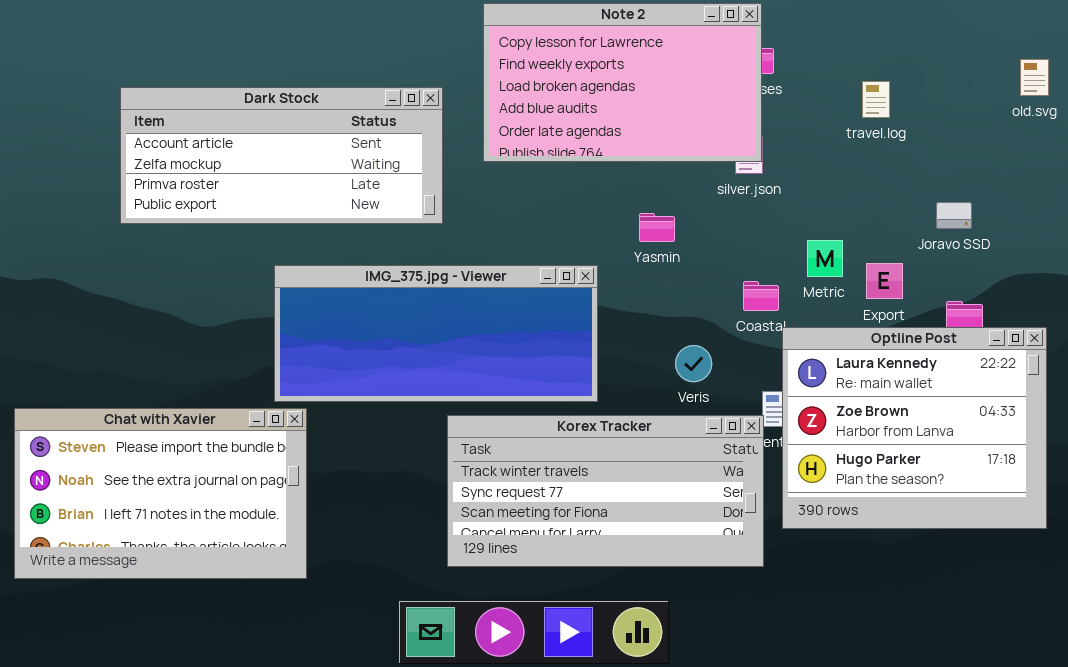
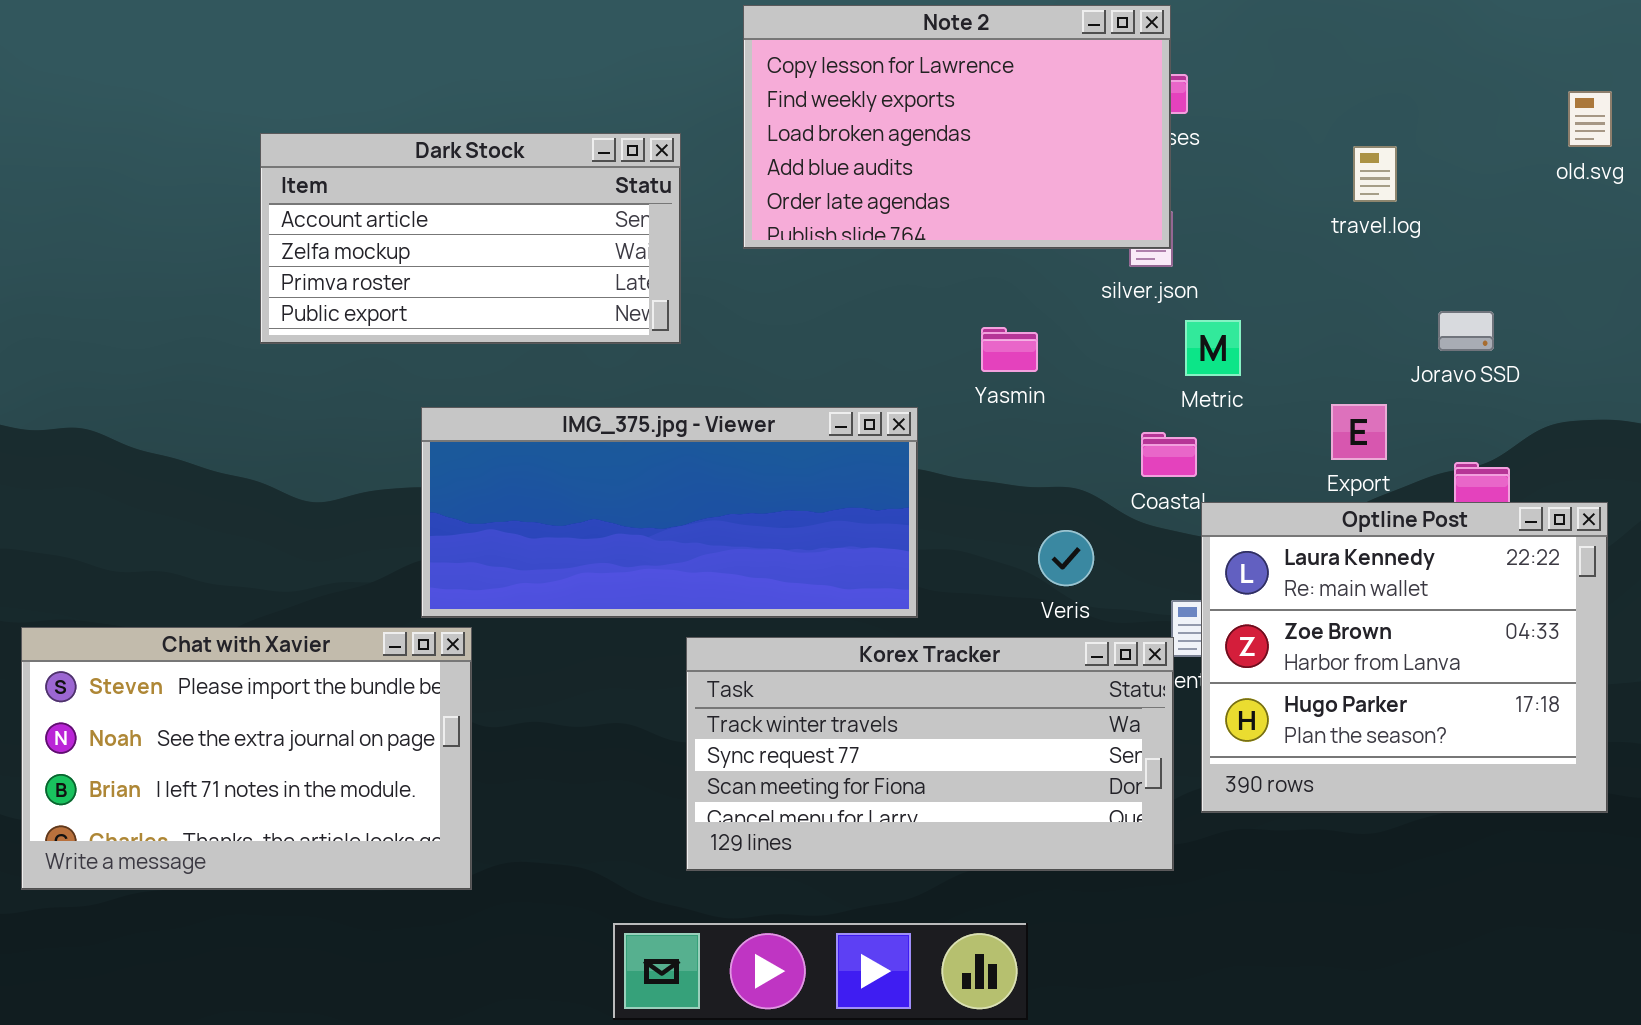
travel.log: [862,81,890,118] -> [1353,146,1397,202], moved
Dark Stock: [120,87,443,224] -> [260,133,681,344], resized
Metric: [807,240,843,277] -> [1185,320,1241,376], moved

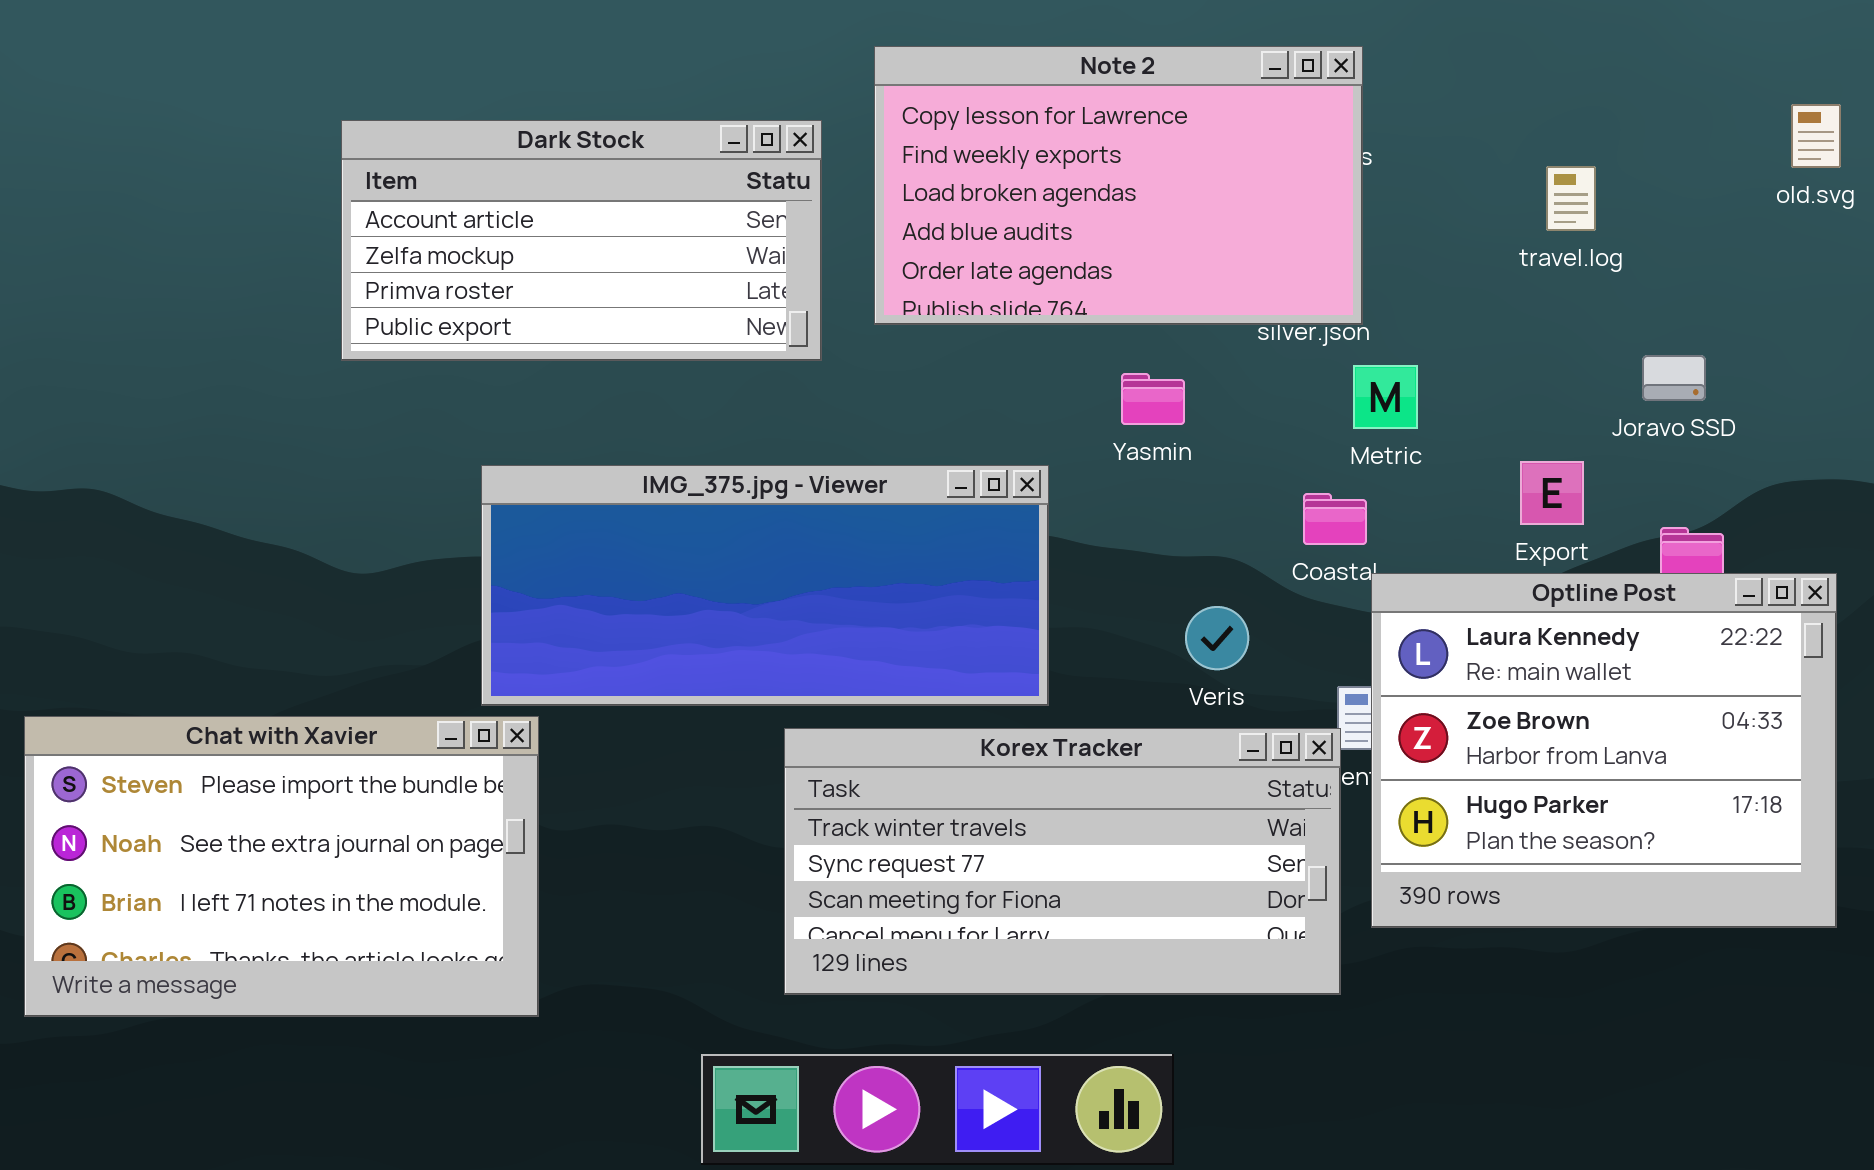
Note 2: [743,5,1171,249] -> [874,46,1363,325], moved
Dark Stock: [260,133,681,344] -> [341,120,822,361], moved

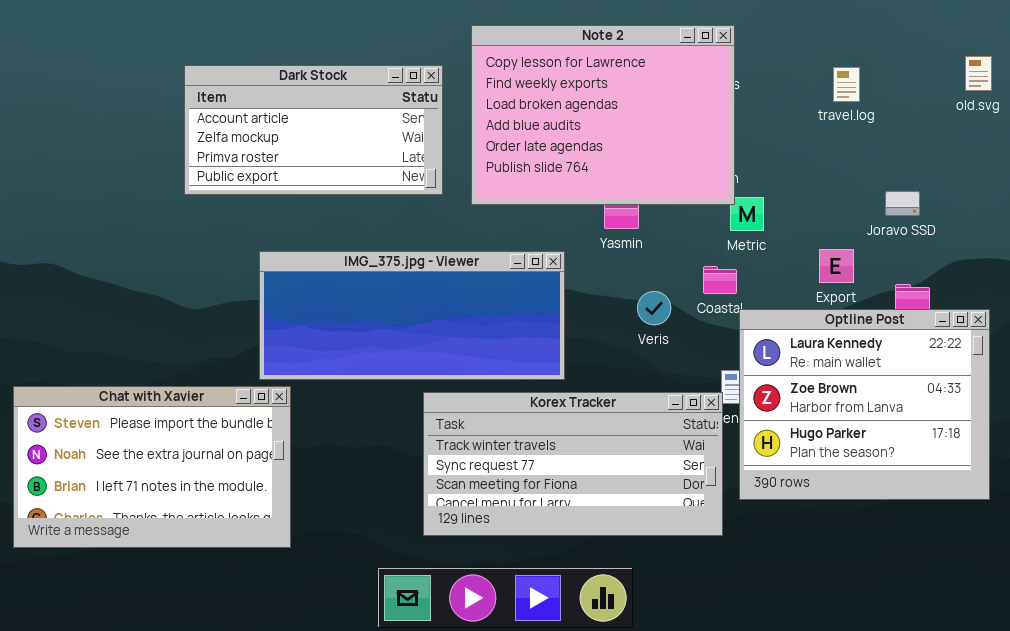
Note 2: [874,46,1363,325] -> [471,25,735,205], resized
travel.log: [1546,166,1596,231] -> [833,67,860,102], moved
Veris: [1185,606,1249,670] -> [637,291,671,325], moved

